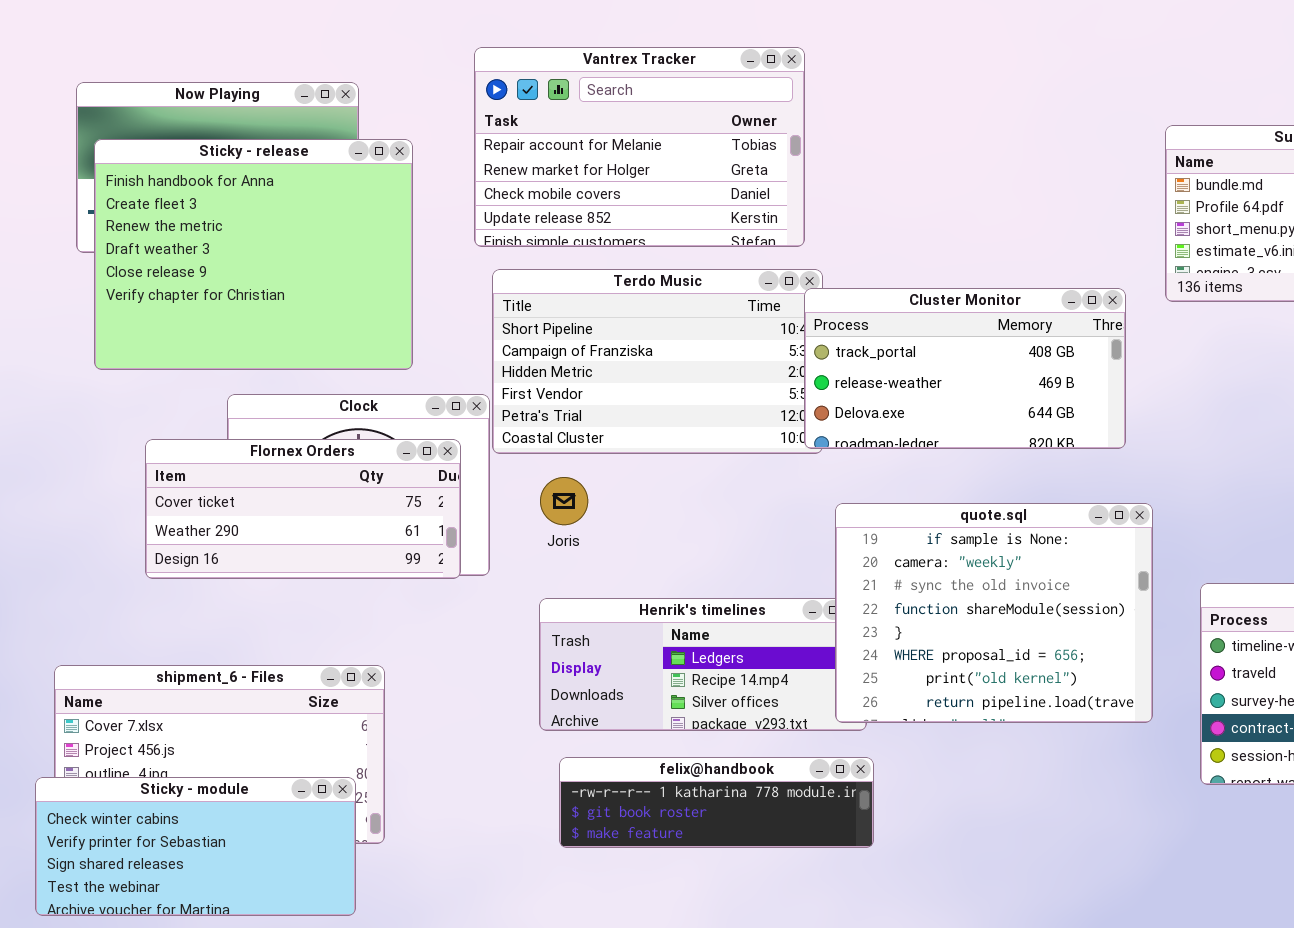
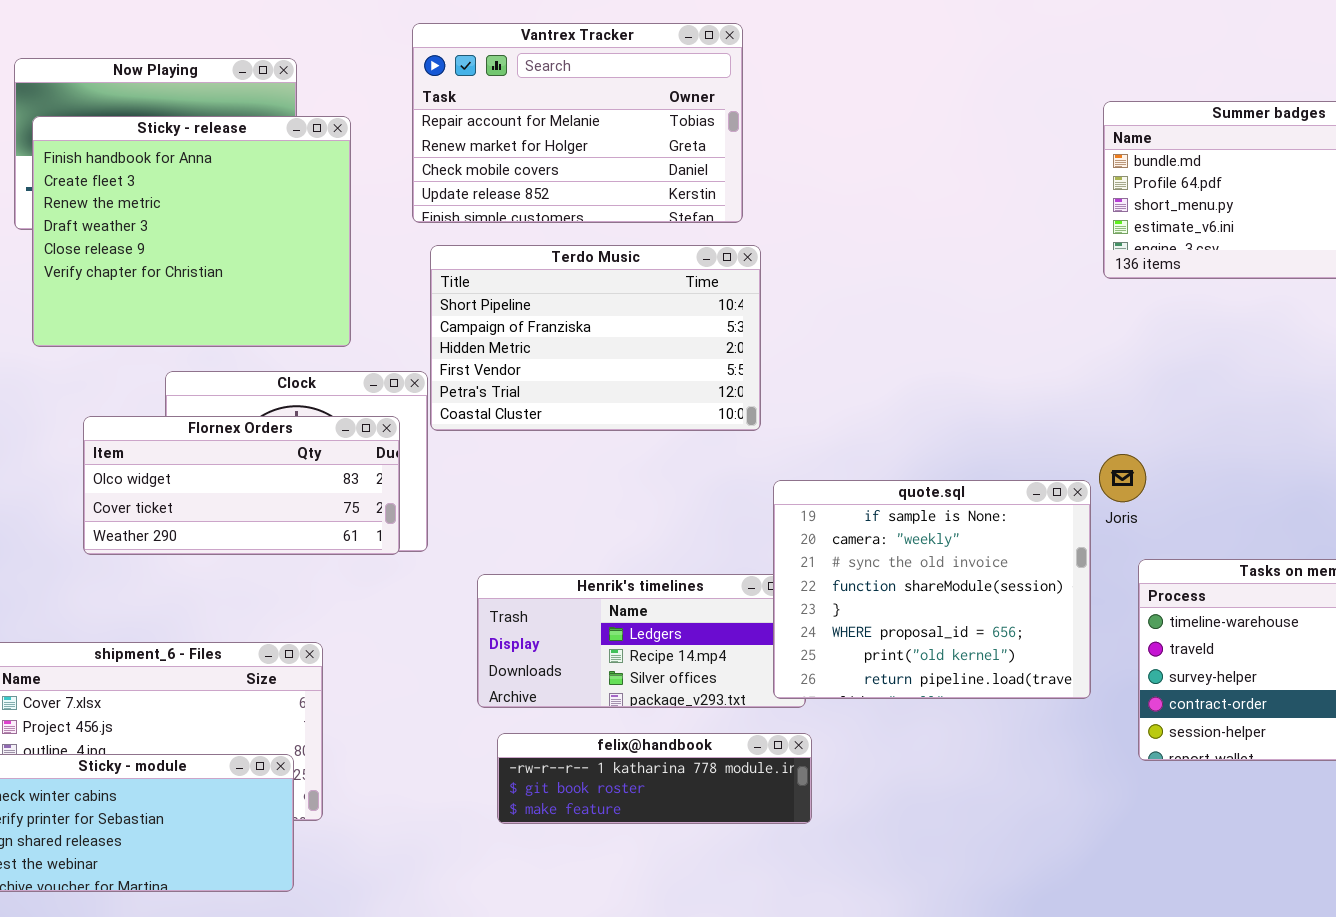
Cluster Monitor: [804,288,1126,449] -> none, closed
Flornex Orders: [145,439,461,579] -> [83,416,400,555], scrolled up 1 row
Joris: [540,477,588,525] -> [1099,454,1146,502], moved

